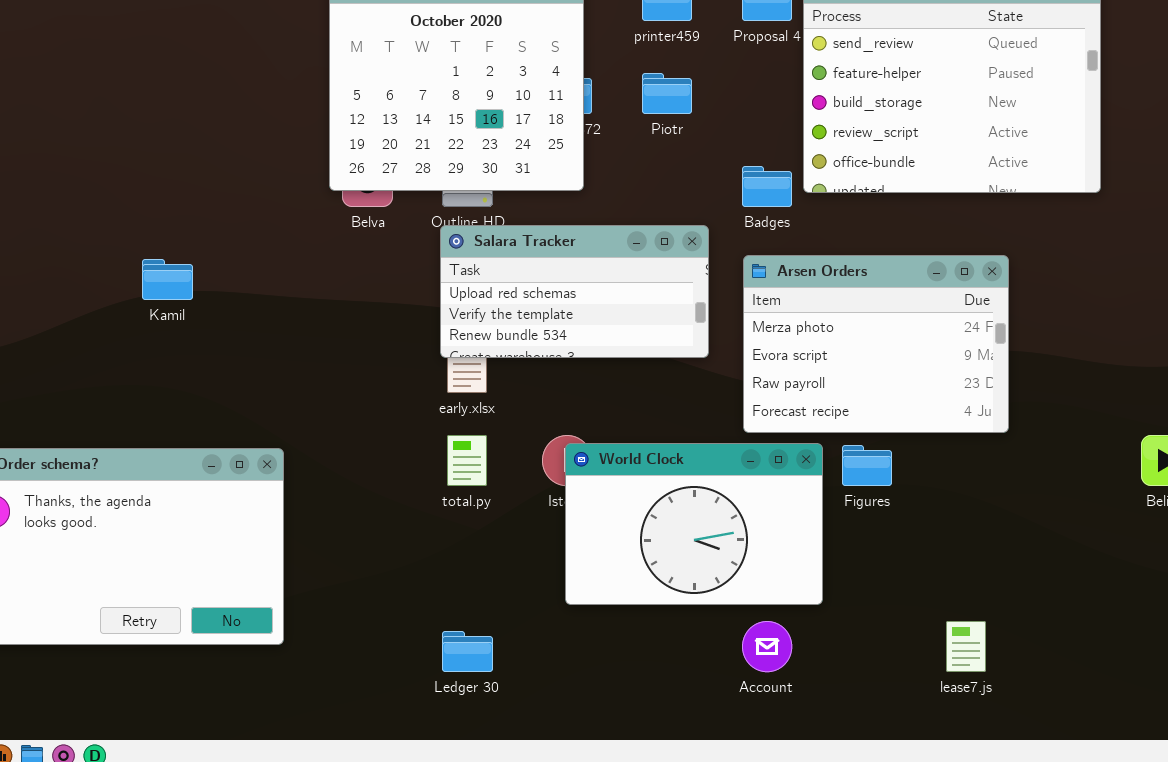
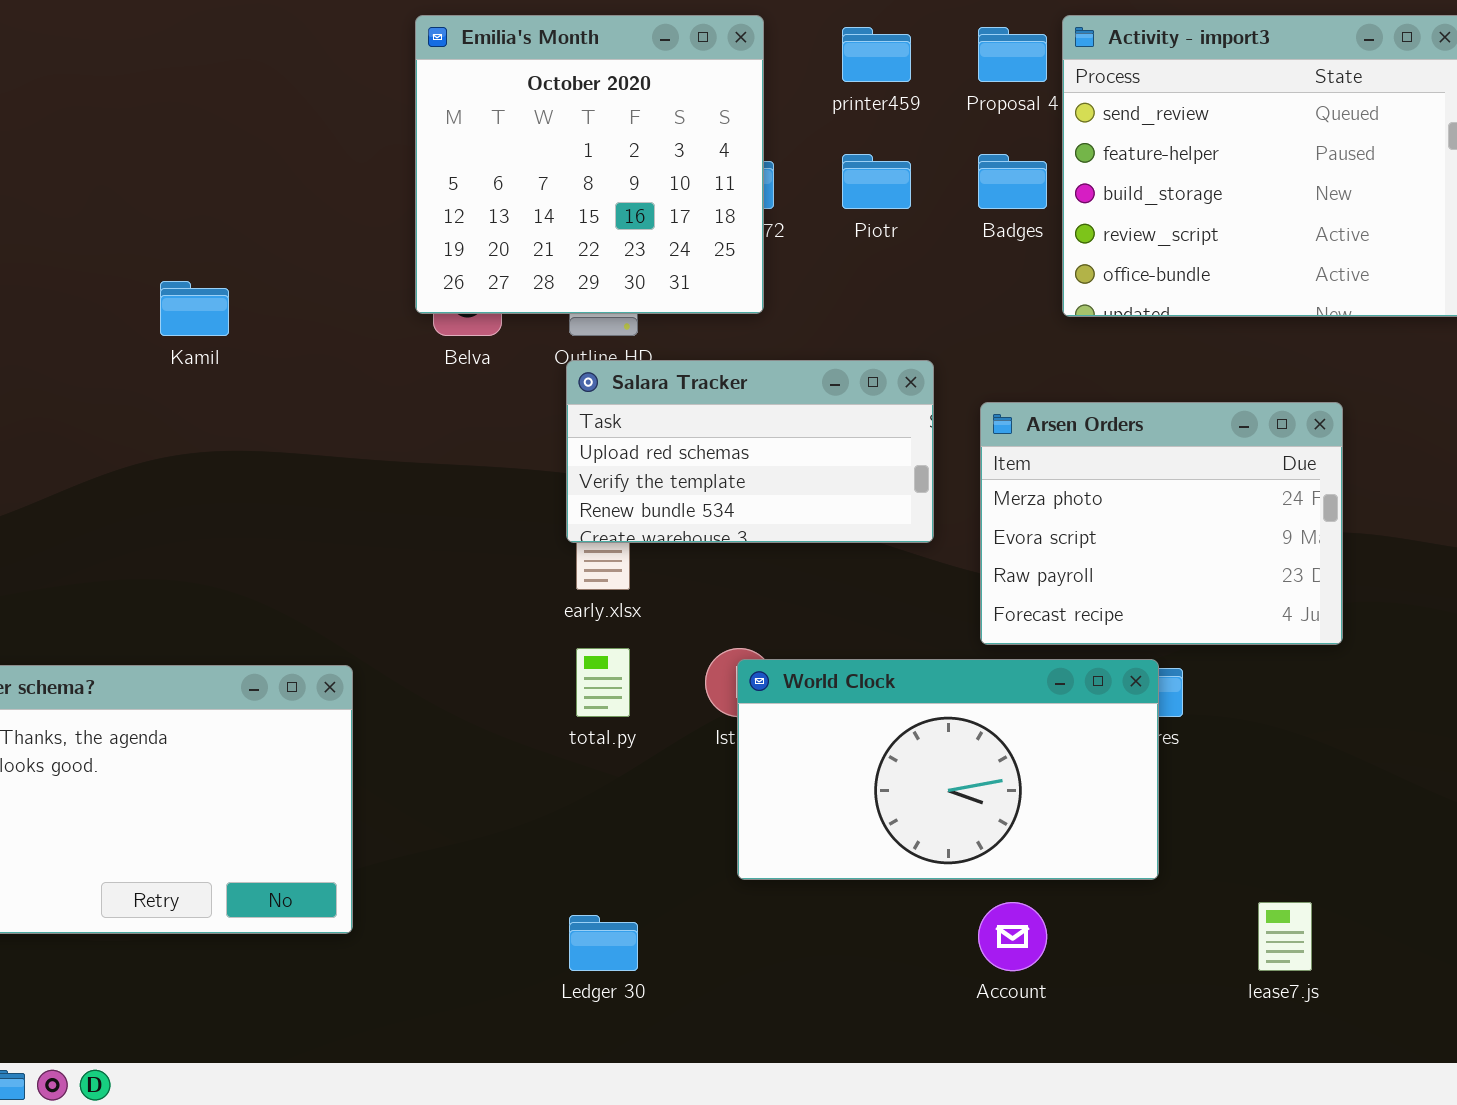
Badges: [742,166,792,207] -> [978,154,1047,209], moved
Kamil: [142,259,193,300] -> [160,281,229,336], moved
World Clock: [565,443,823,605] -> [737,659,1159,880], resized

